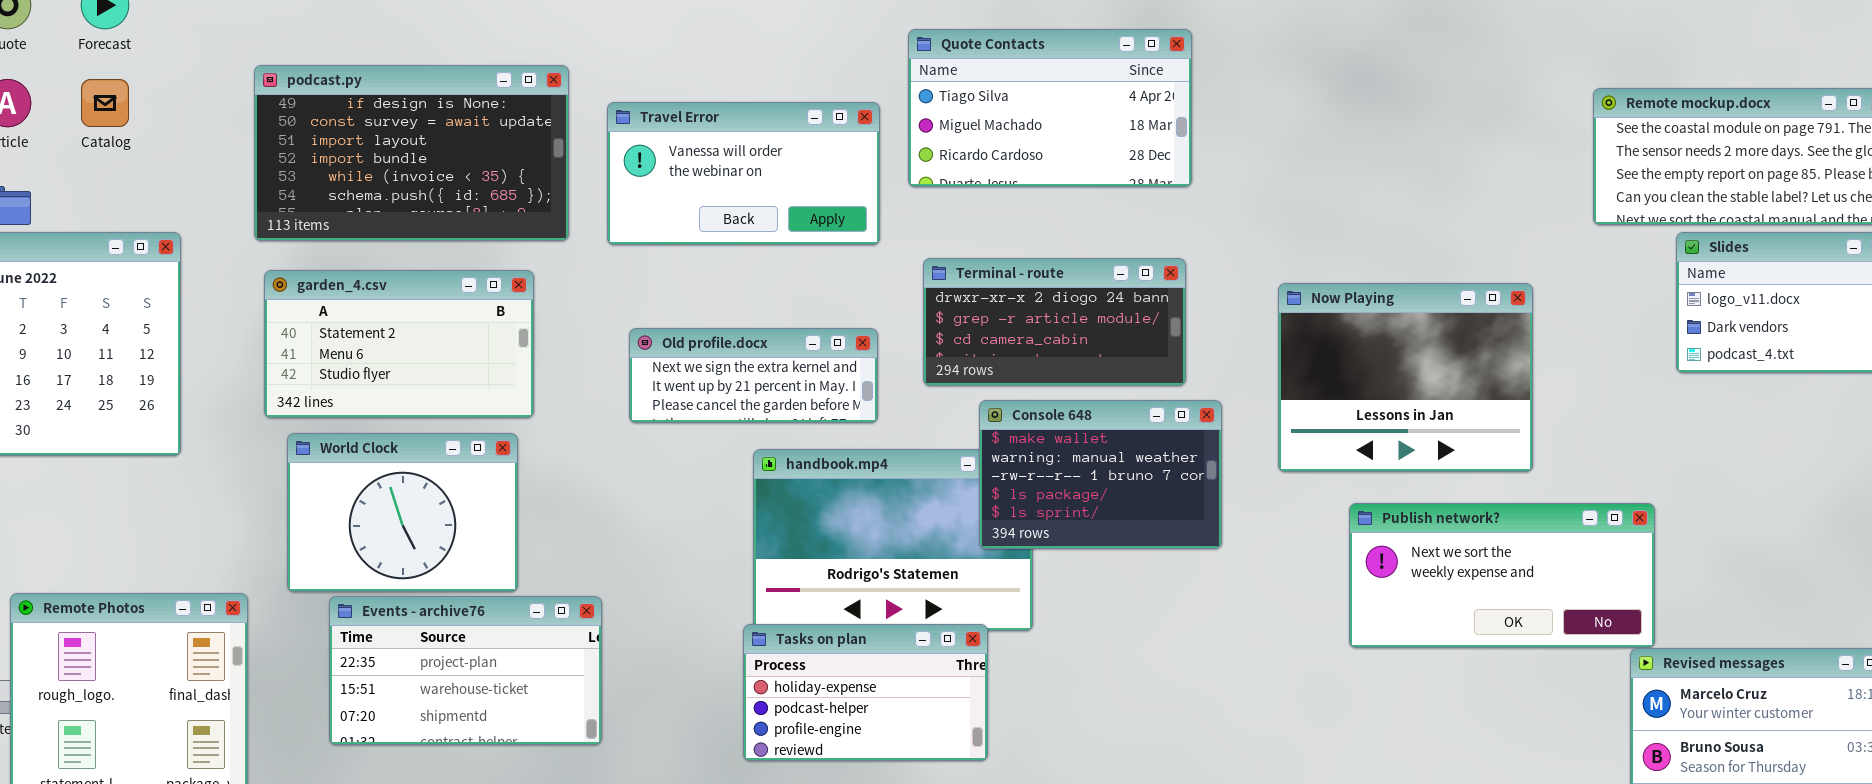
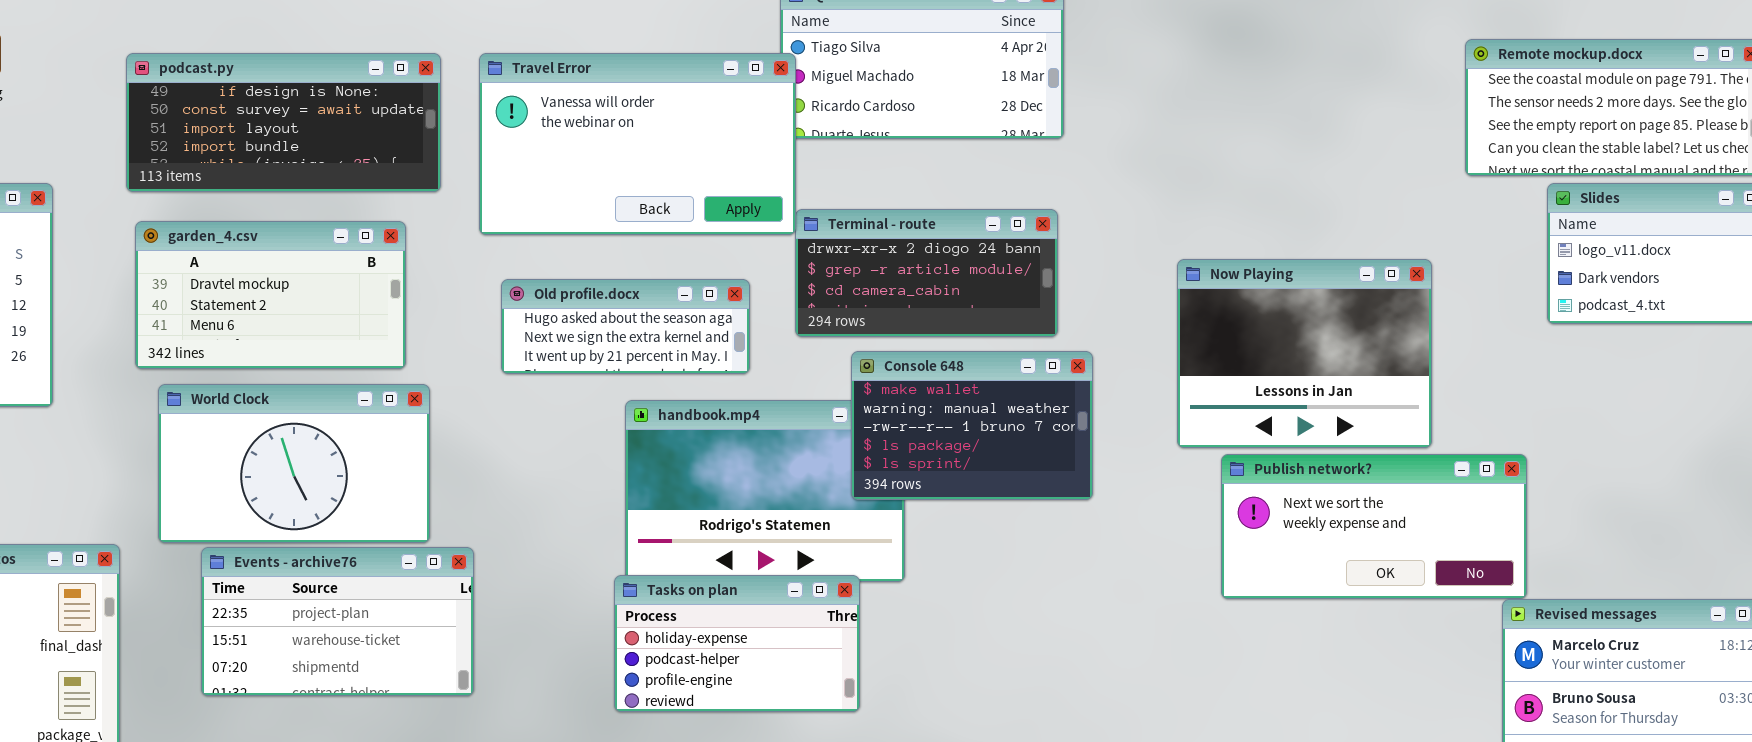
podcast.py: [254,65,569,241] -> [126,53,441,192], resized
Travel Error: [607,102,880,245] -> [479,53,796,235], resized
garden_4.csv: [264,270,534,418] -> [135,221,406,369], scrolled up 1 row
Now Playing: [1278,283,1533,472] -> [1177,259,1432,448], moved
Old profile.docx: [629,328,878,423] -> [501,279,750,374], scrolled up 1 row
World Clock: [287,433,518,592] -> [158,384,430,543], resized

